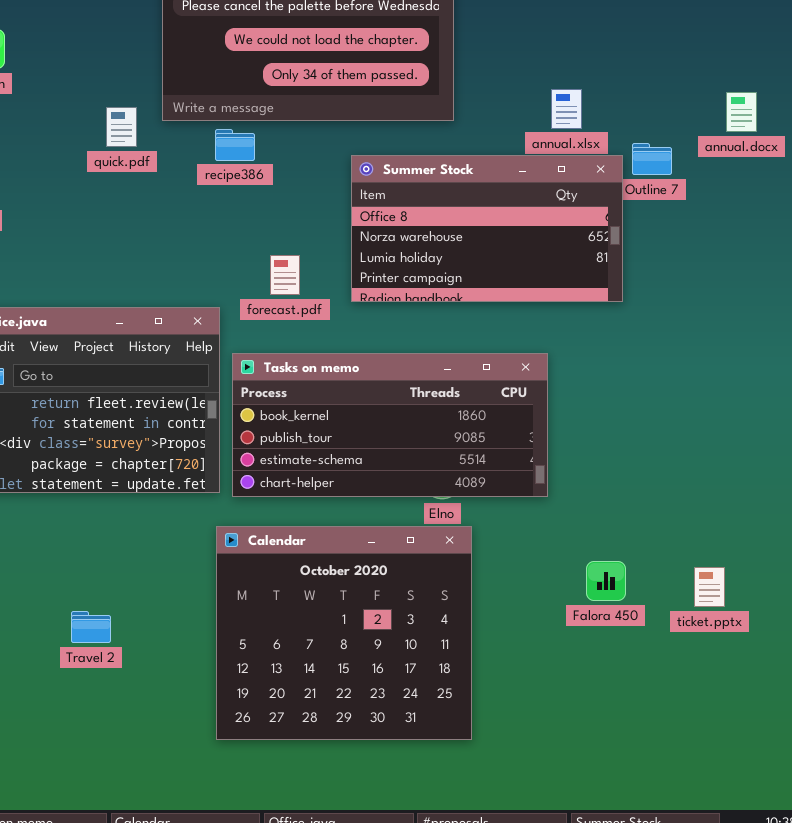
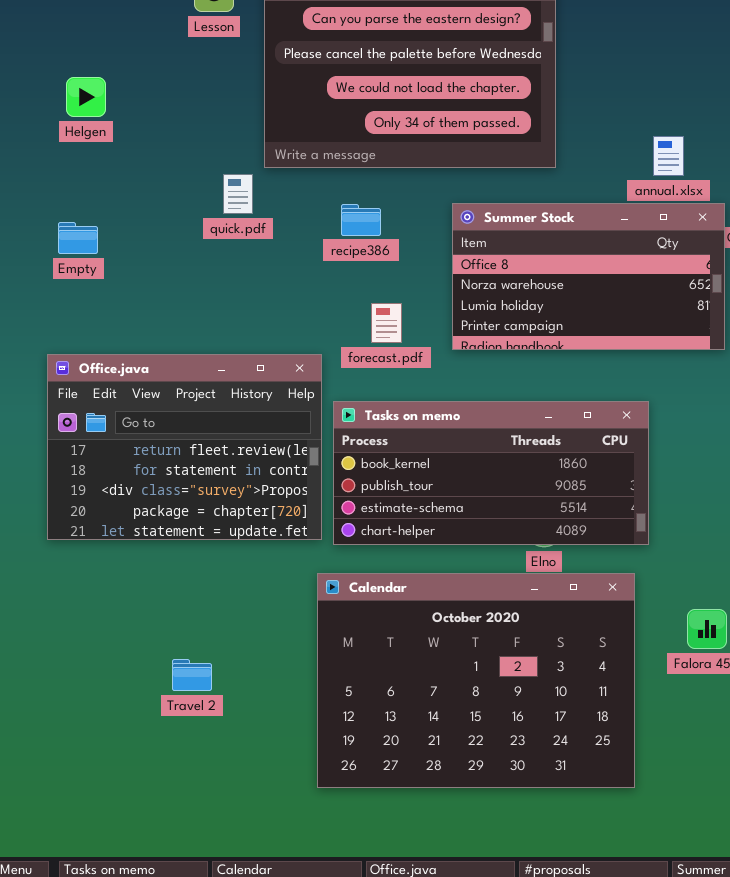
quick.pdf: [106,107,137,147] -> [223,174,253,214], moved
recipe386: [215,129,255,161] -> [341,204,381,236], moved
Calendar: [216,526,472,740] -> [317,573,635,788], resized

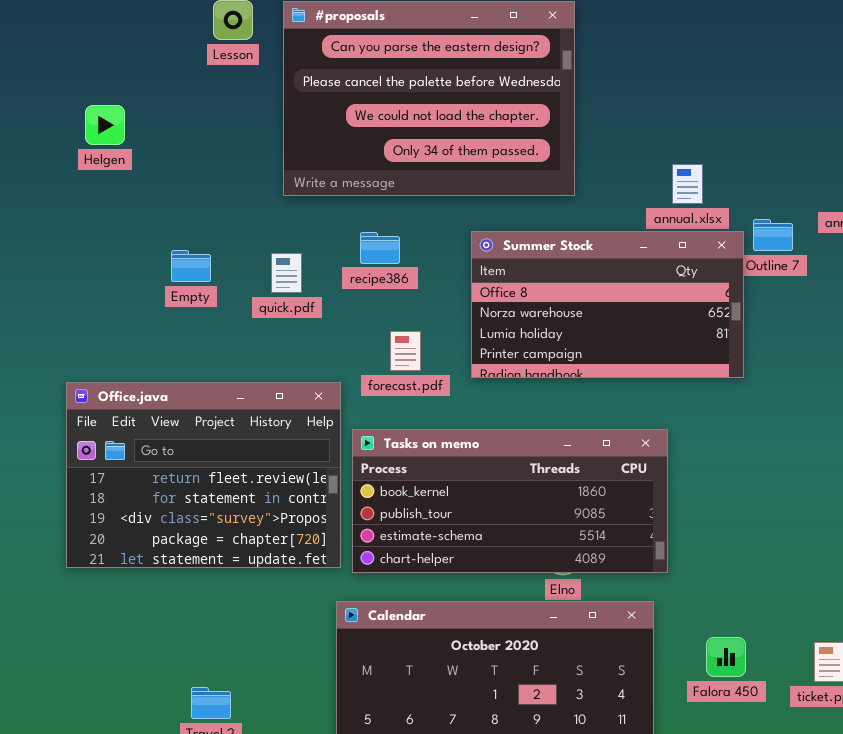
quick.pdf: [223,174,253,214] -> [271,253,302,293], moved
Empty: [58,222,98,254] -> [171,250,211,282], moved

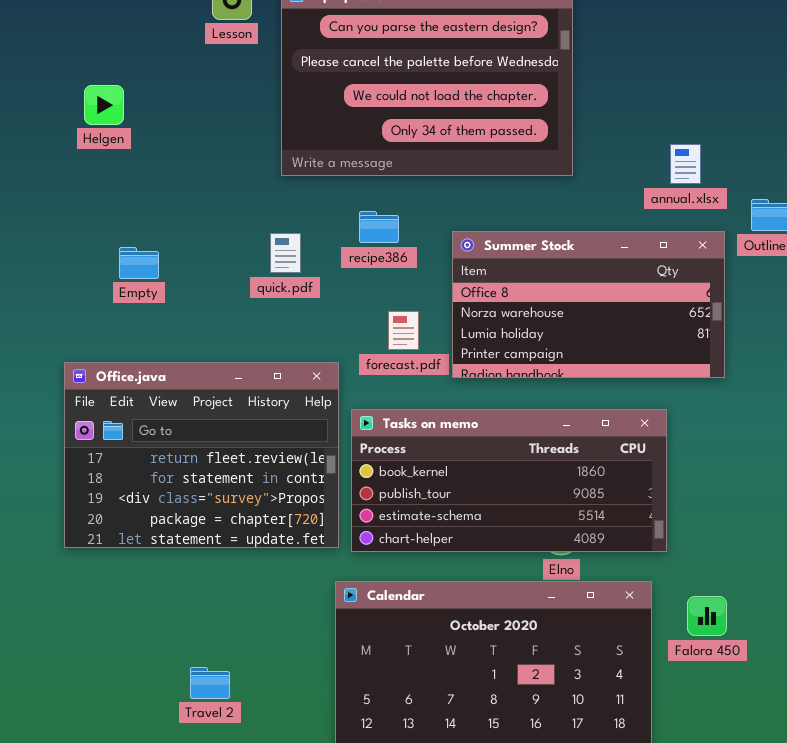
Summer Stock: [471,231,744,378] -> [452,231,725,378], moved
Empty: [171,250,211,282] -> [119,247,159,279], moved
Falora 450: [706,637,746,677] -> [687,596,727,636], moved

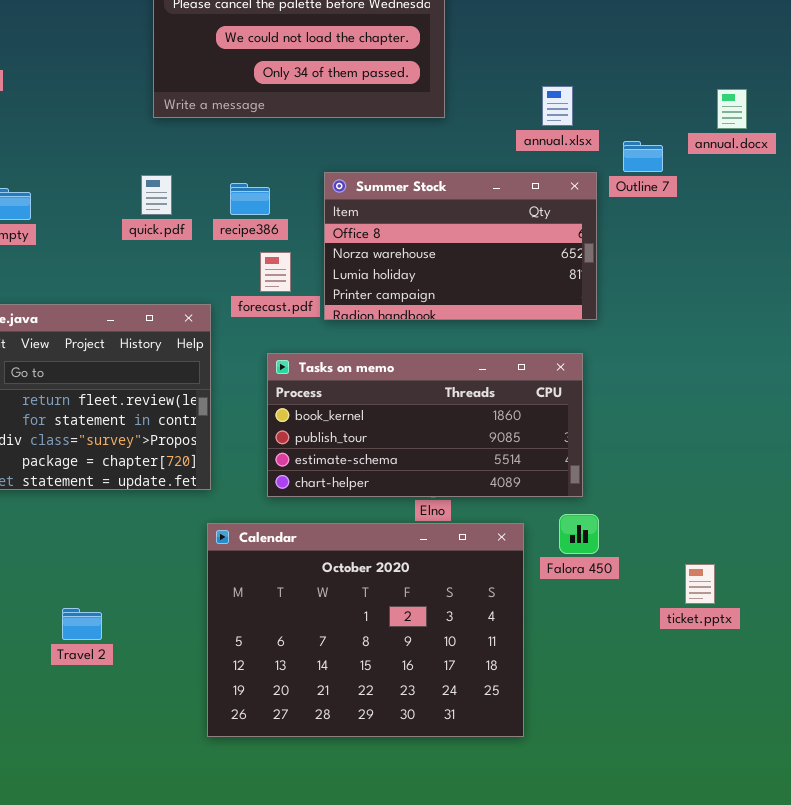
recipe386: [359,211,399,243] -> [230,183,270,215], moved
Tasks on memo: [351,409,667,552] -> [267,353,583,497], moved
Falora 450: [687,596,727,636] -> [559,514,599,554], moved

